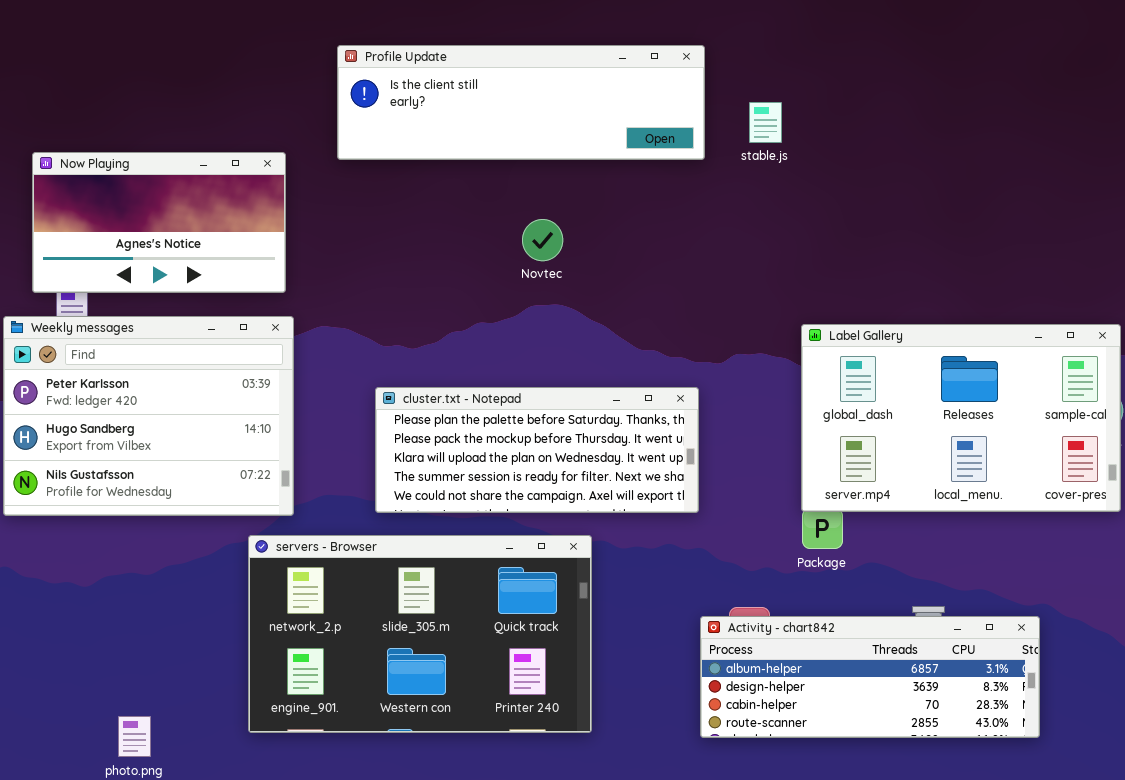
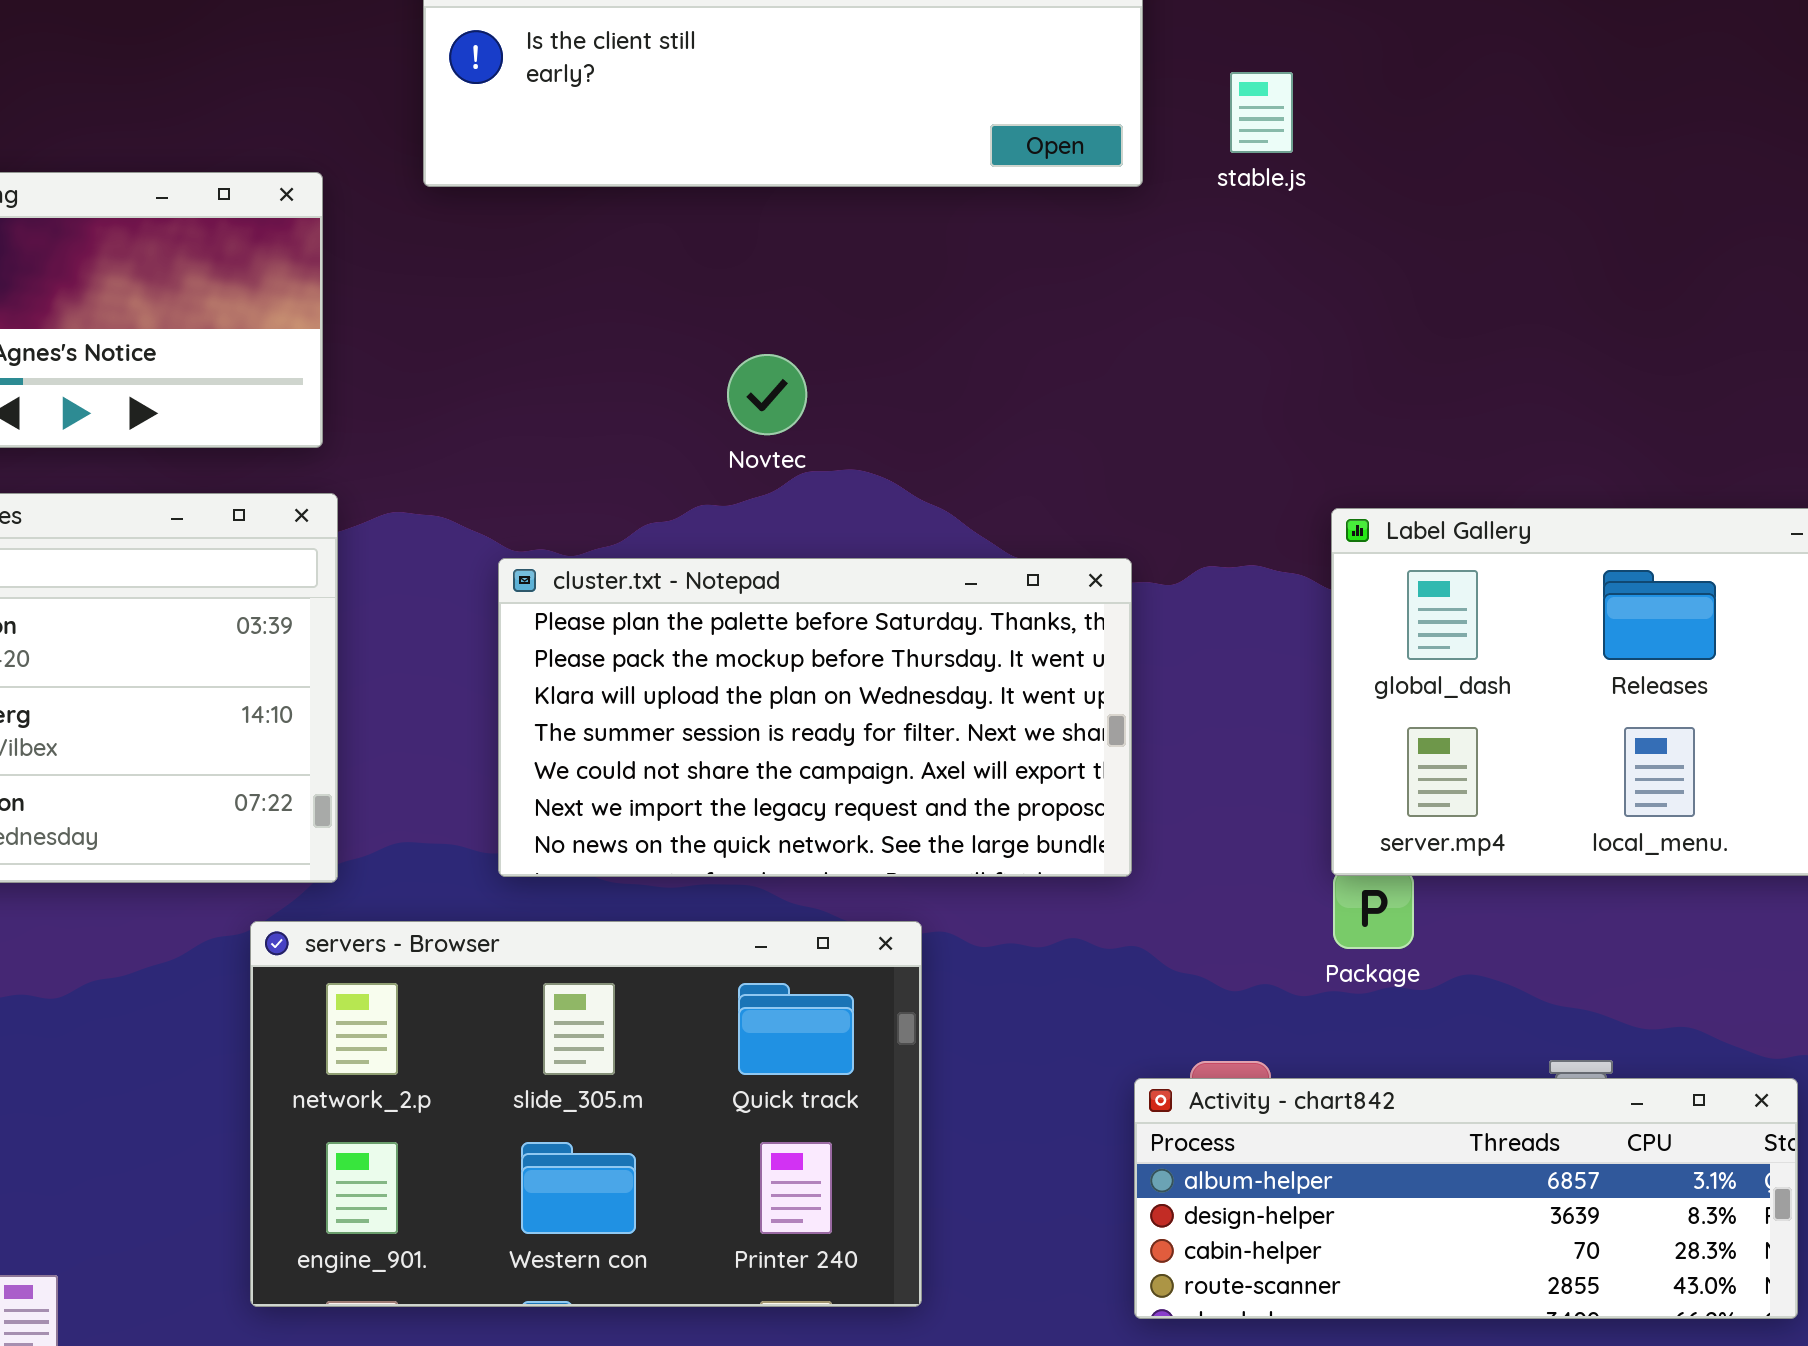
Novtec: [522,219,563,261] -> [727,354,807,435], moved
cluster.txt - Notepad: [375,387,699,513] -> [498,558,1132,877], resized

